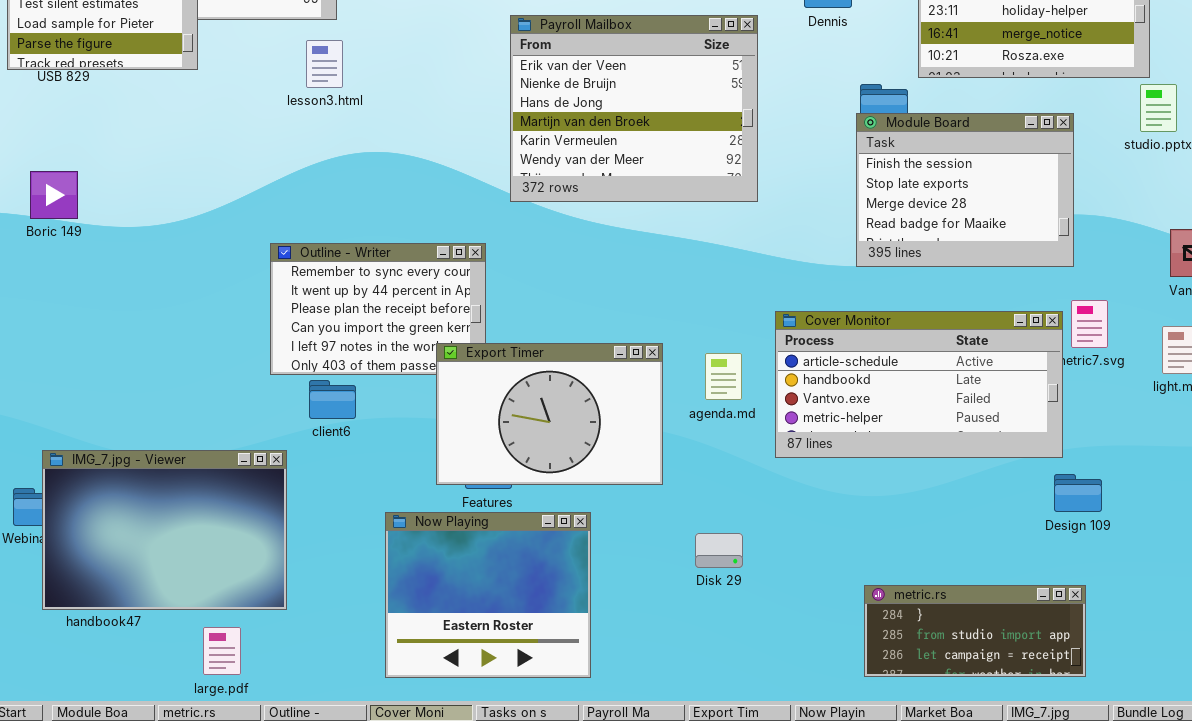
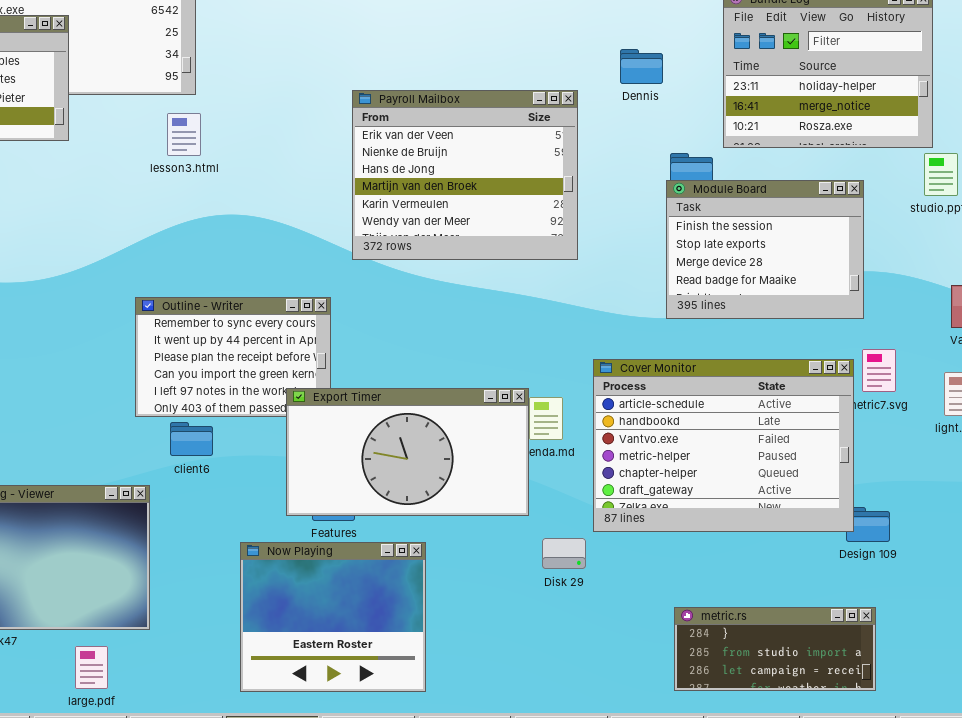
Cover Monitor: [775,311,1063,458] -> [593,359,854,532], resized
Export Timer: [436,343,663,485] -> [286,388,529,516], resized
Disk 29: [695,533,743,568] -> [542,538,586,569], moved

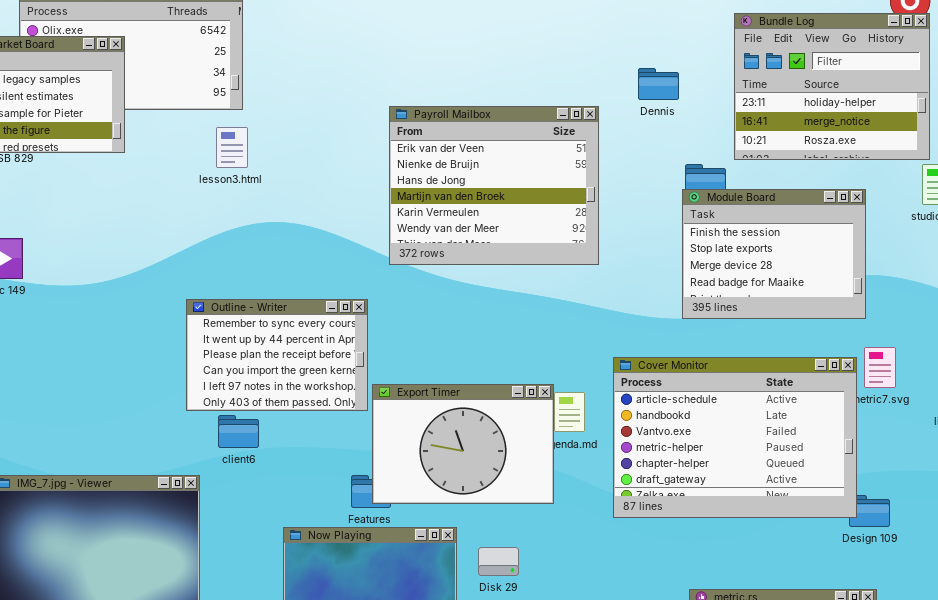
Export Timer: [286,388,529,516] -> [372,384,554,504], resized
Disk 29: [542,538,586,569] -> [478,547,519,576], moved

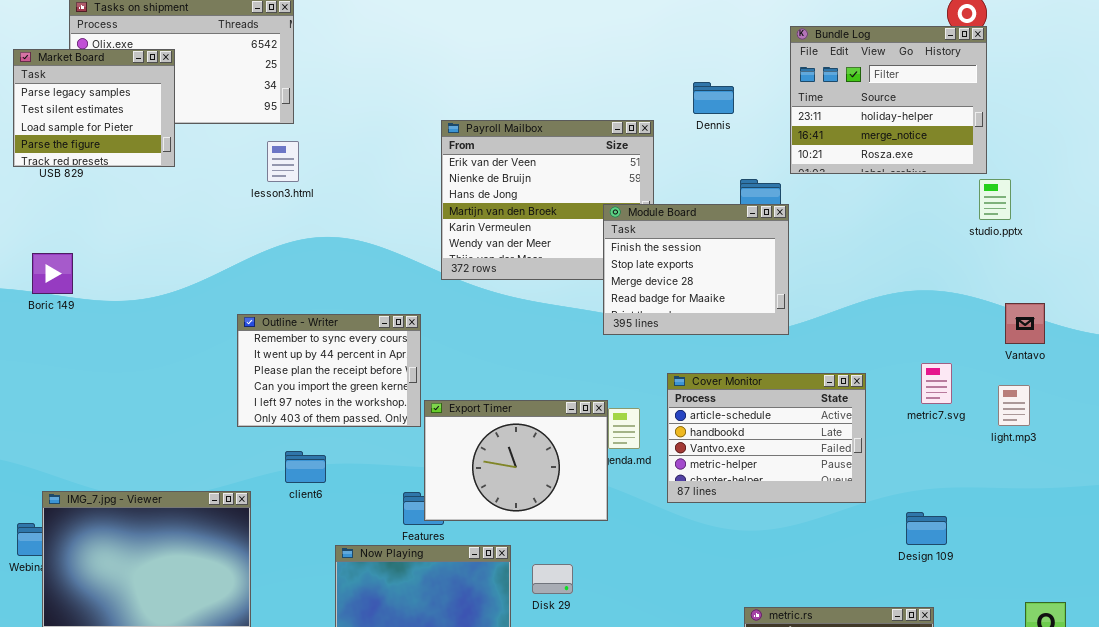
Module Board: [682,189,866,319] -> [603,204,789,335], moved
Cover Monitor: [613,357,857,518] -> [667,373,866,503], resized
client6: [218,415,259,448] -> [285,451,326,483], moved

